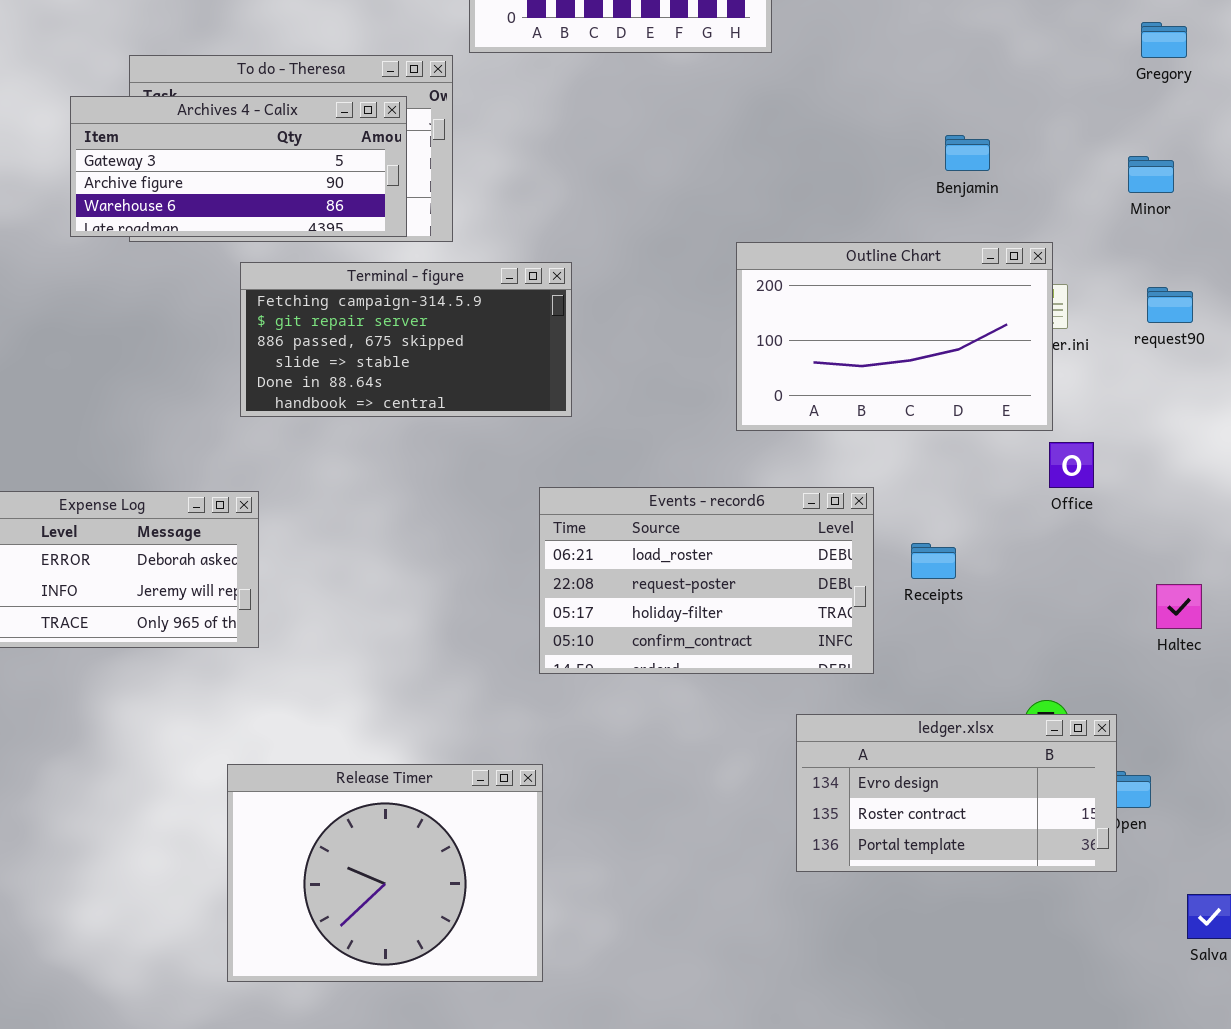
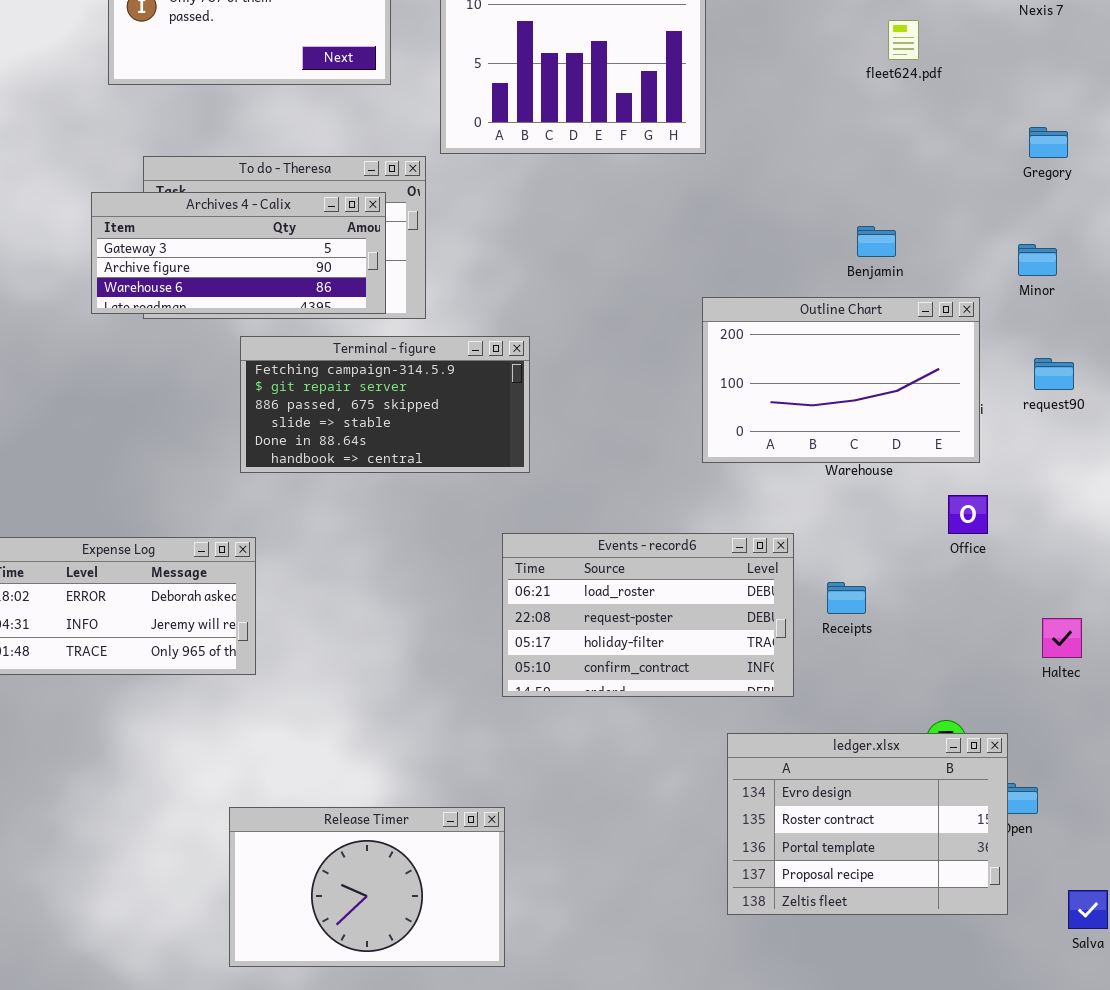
Outline Chart: [736,242,1053,431] -> [702,297,980,463], moved
ledger.xlsx: [796,714,1117,872] -> [727,733,1008,915], resized
Release Timer: [227,764,543,982] -> [229,807,505,967], resized

